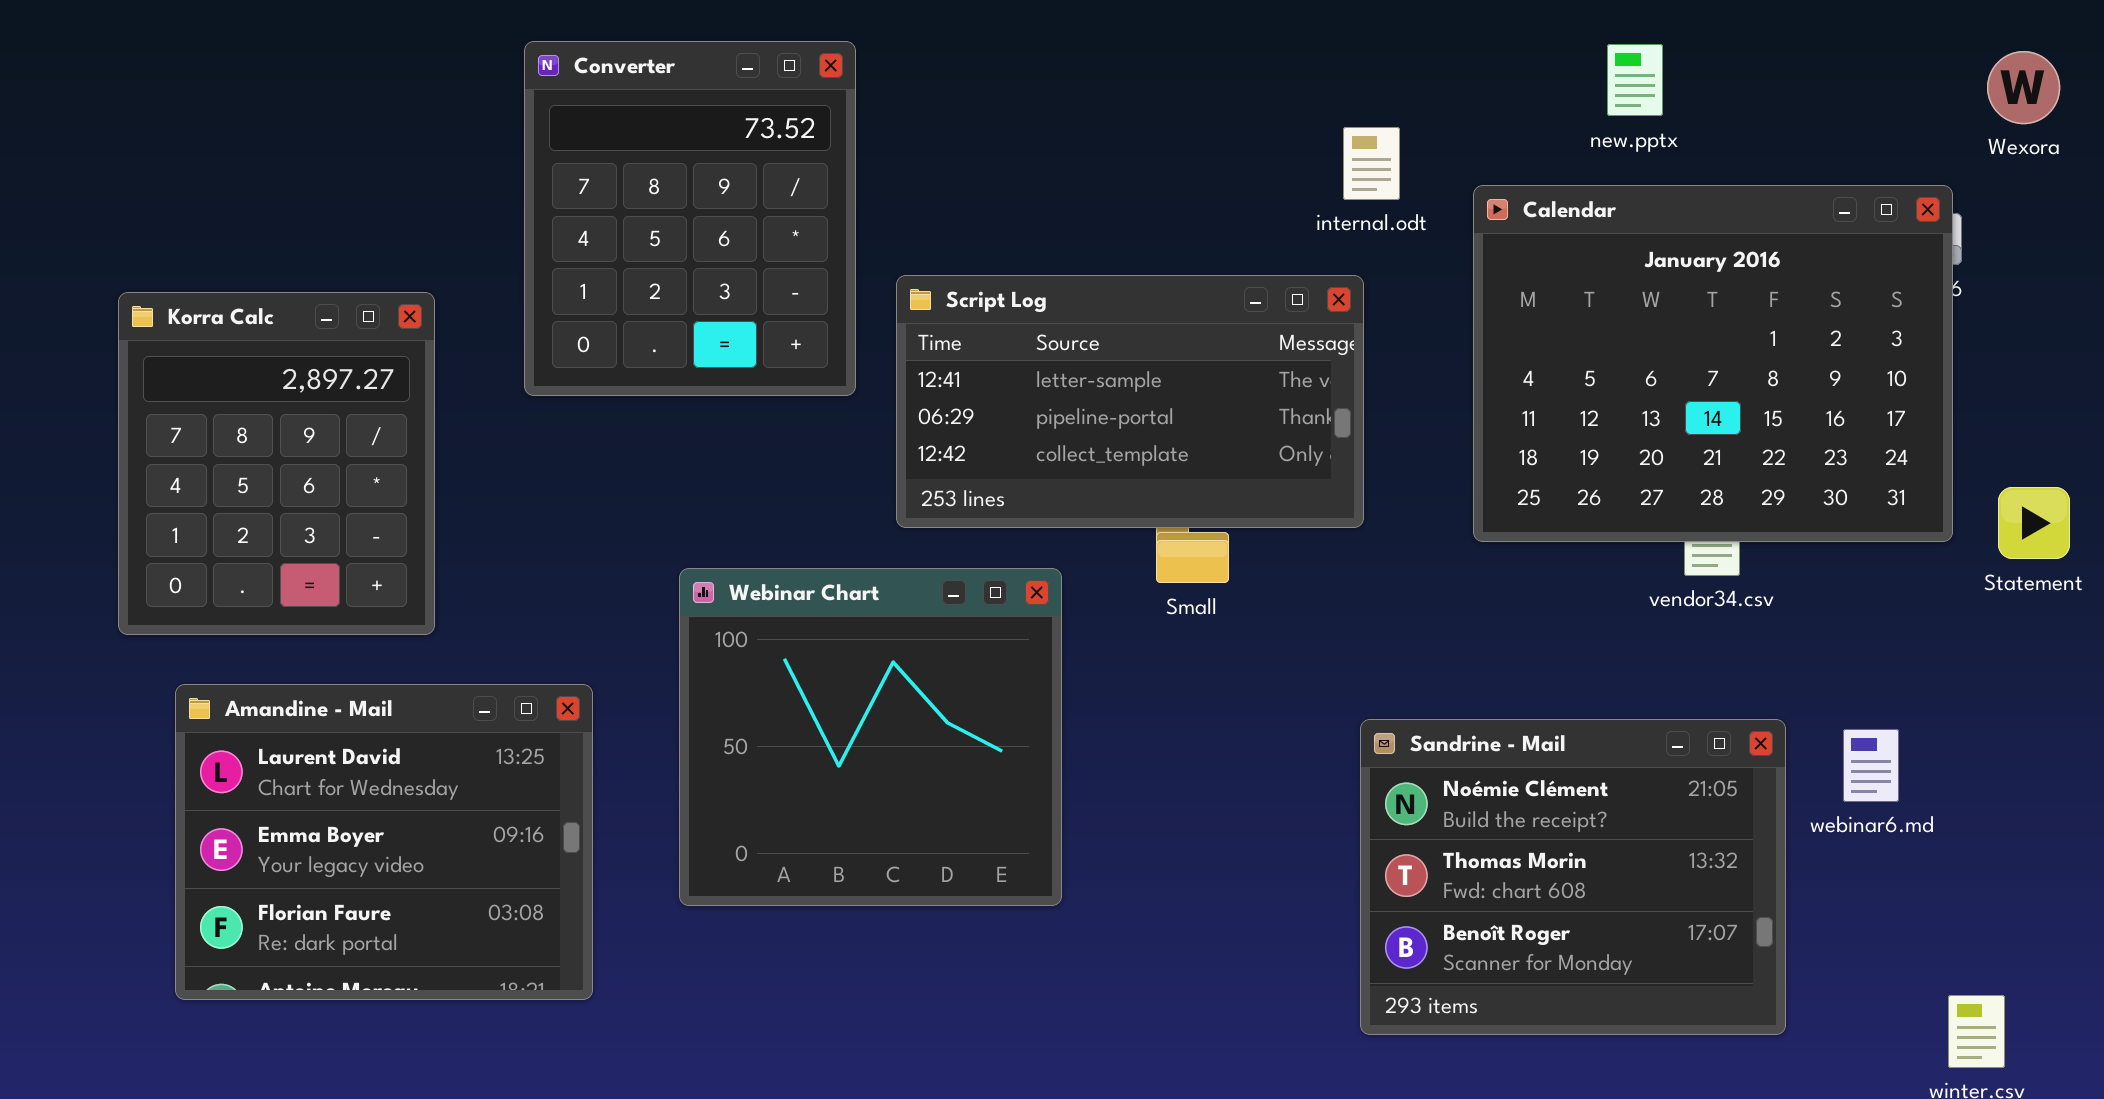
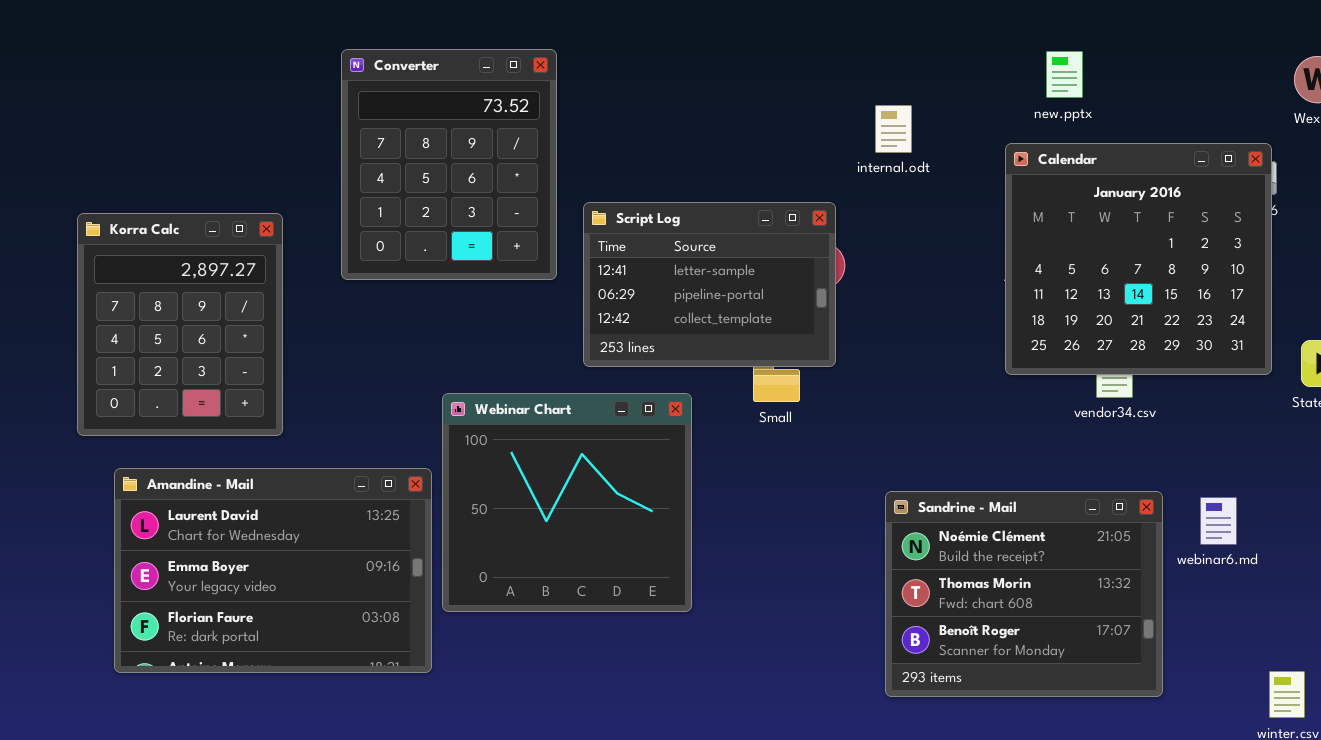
Calendar: [1473,185,1953,542] -> [1005,143,1272,375], resized
Script Log: [896,275,1364,528] -> [583,202,836,367], resized
Amandine - Mail: [175,684,593,1000] -> [114,468,432,673], resized

